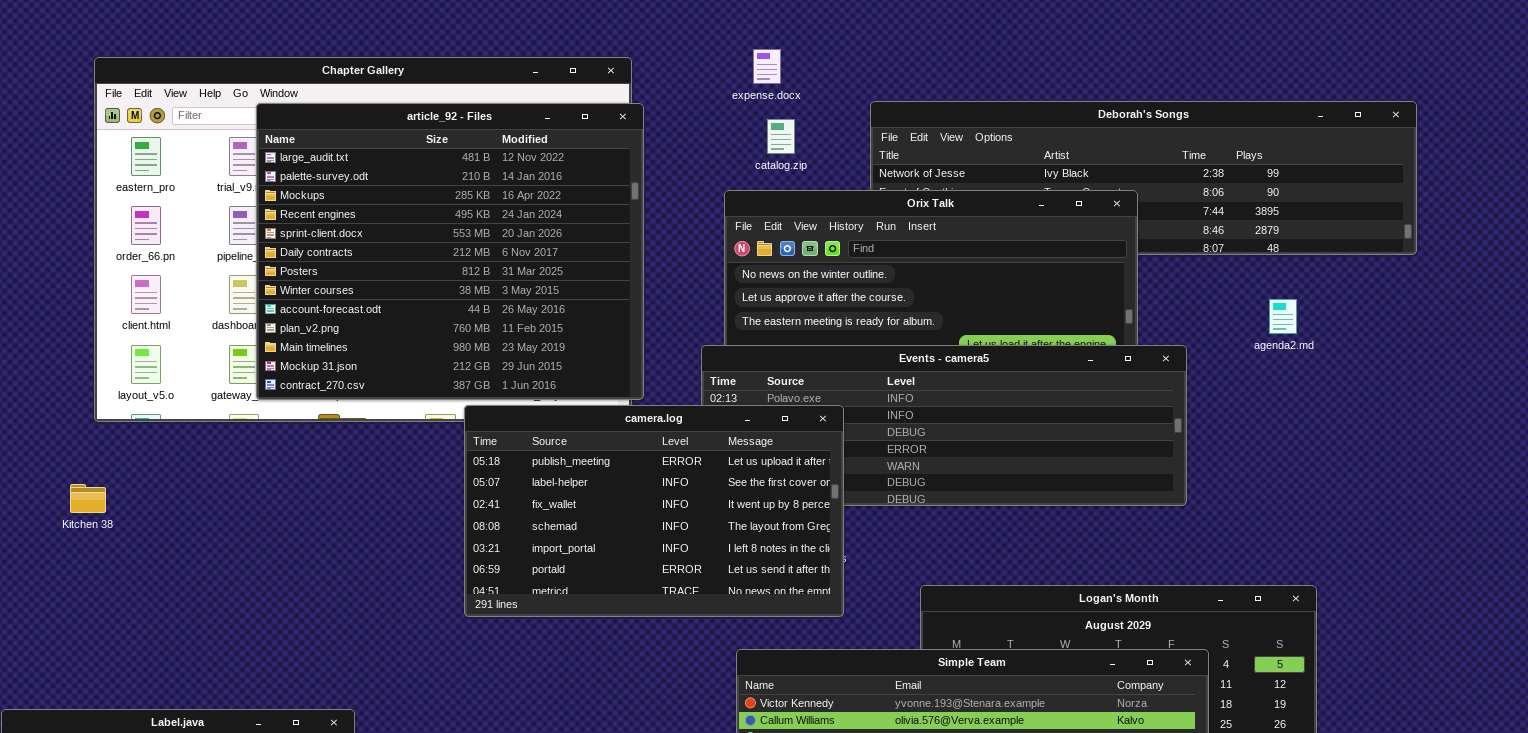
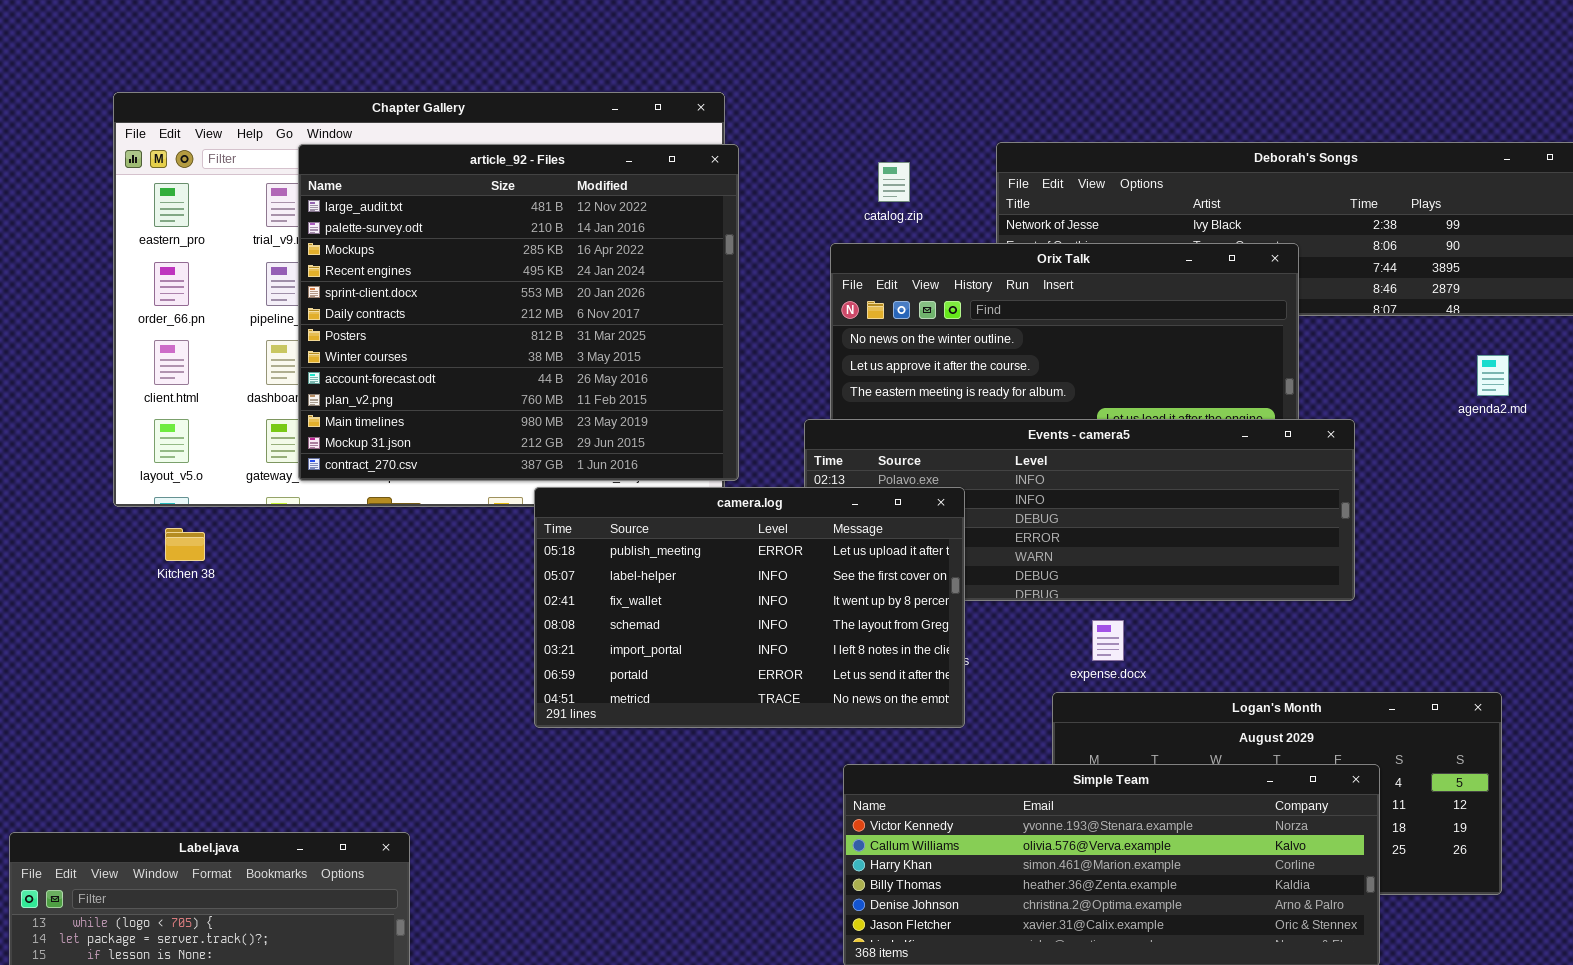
expense.docx: [753,49,781,84] -> [1092,620,1124,661], moved
agenda2.md: [1269,299,1297,334] -> [1477,355,1509,396], moved
Kitchen 38: [70,484,106,513] -> [165,528,205,561], moved

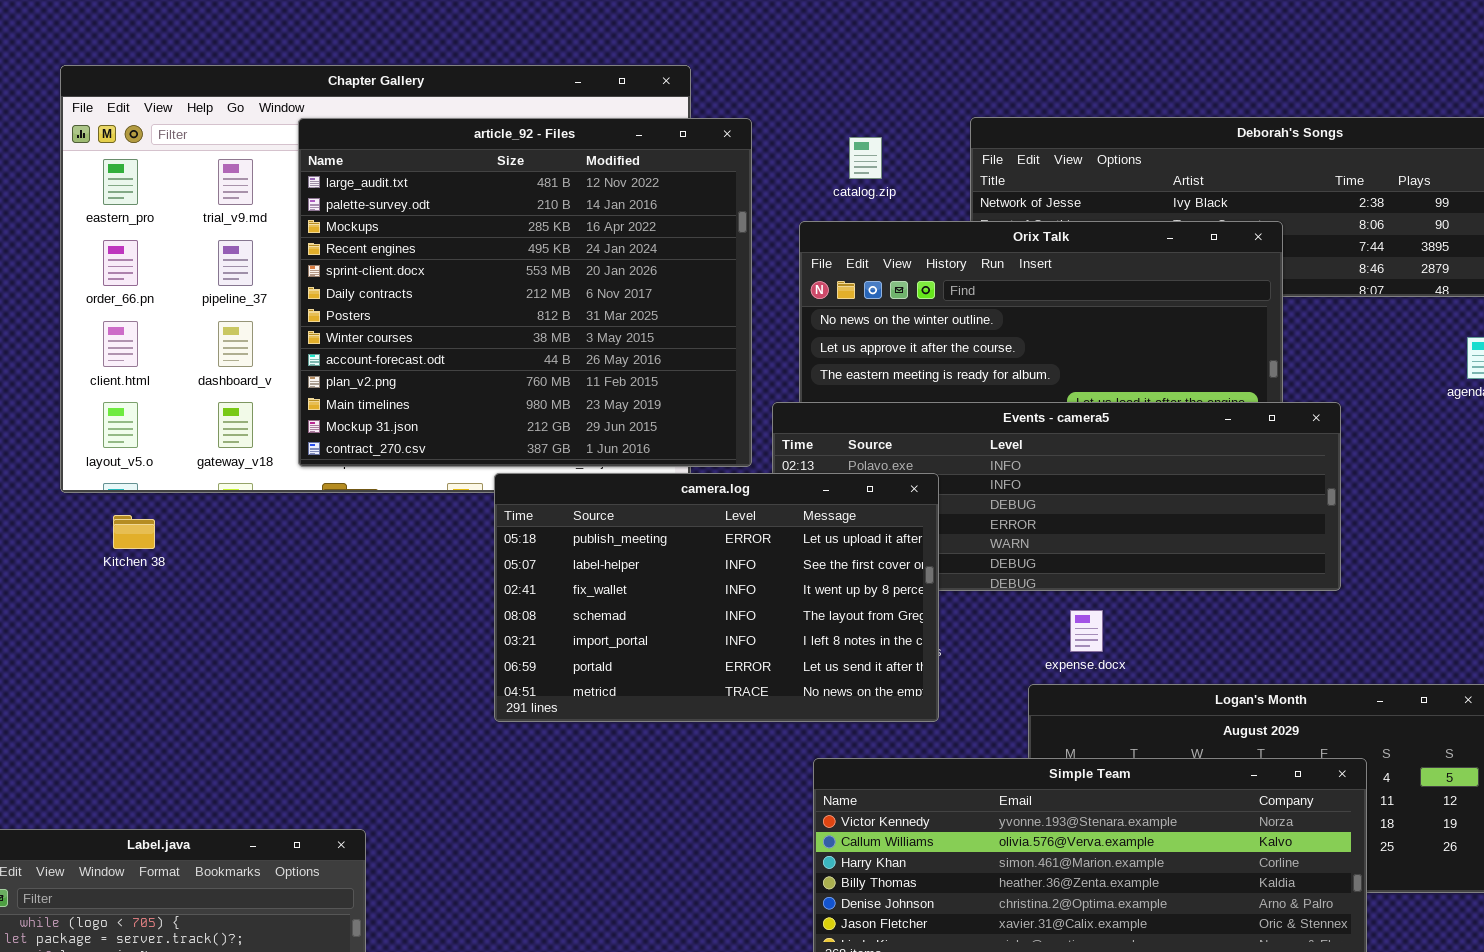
article_92 - Files: [298,144,739,481] -> [298,118,752,467], moved

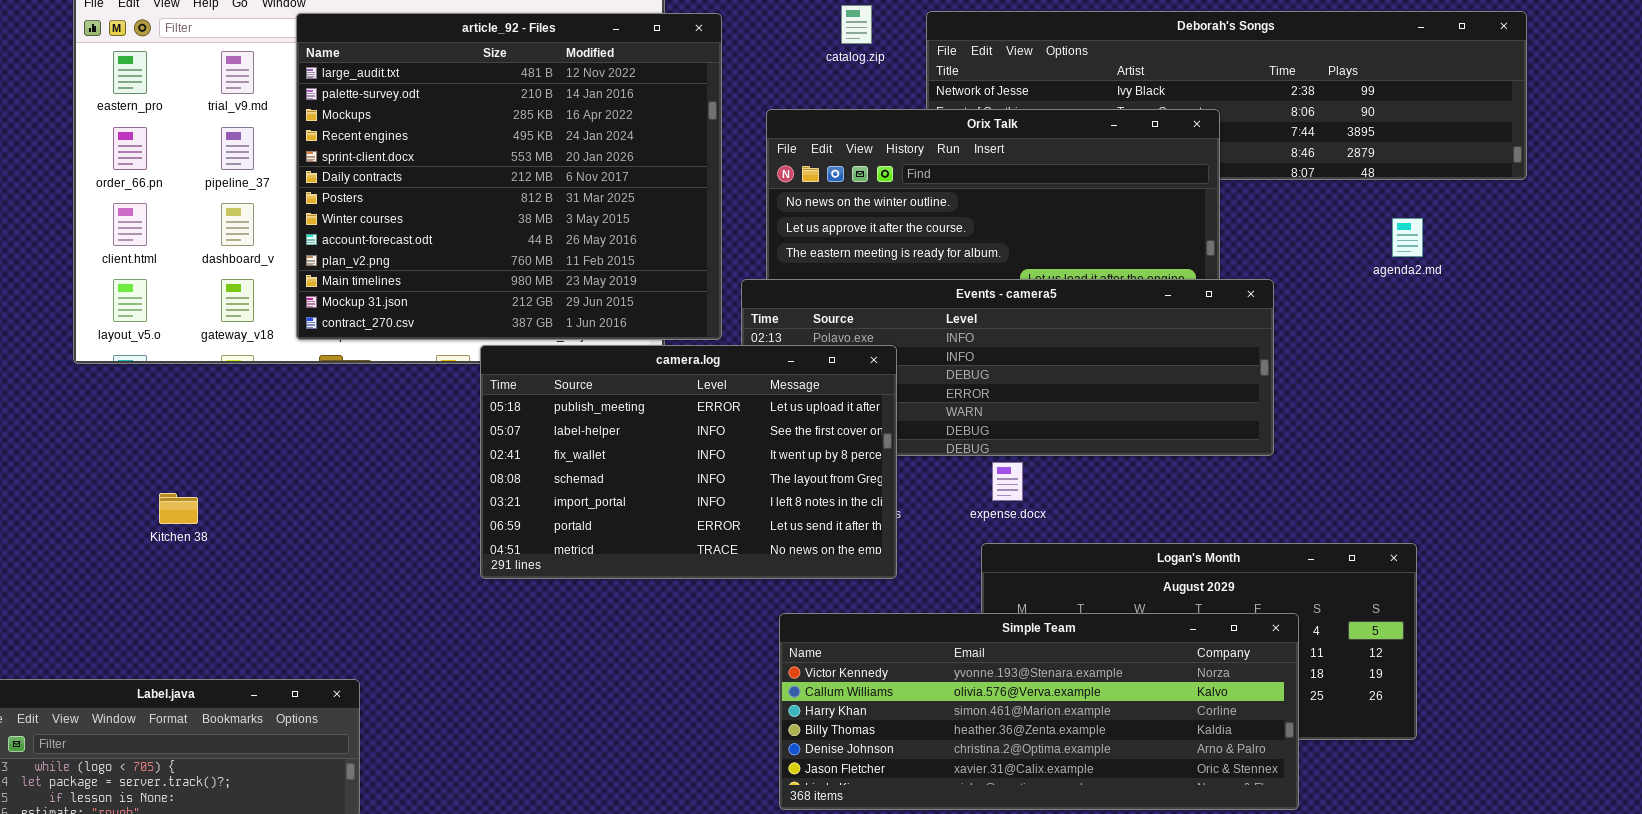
catalog.zip: [849,137,882,179] -> [841,5,872,44], moved
Kitchen 38: [113,515,155,549] -> [159,493,198,524], moved
expense.docx: [1070,610,1103,652] -> [992,462,1023,501], moved

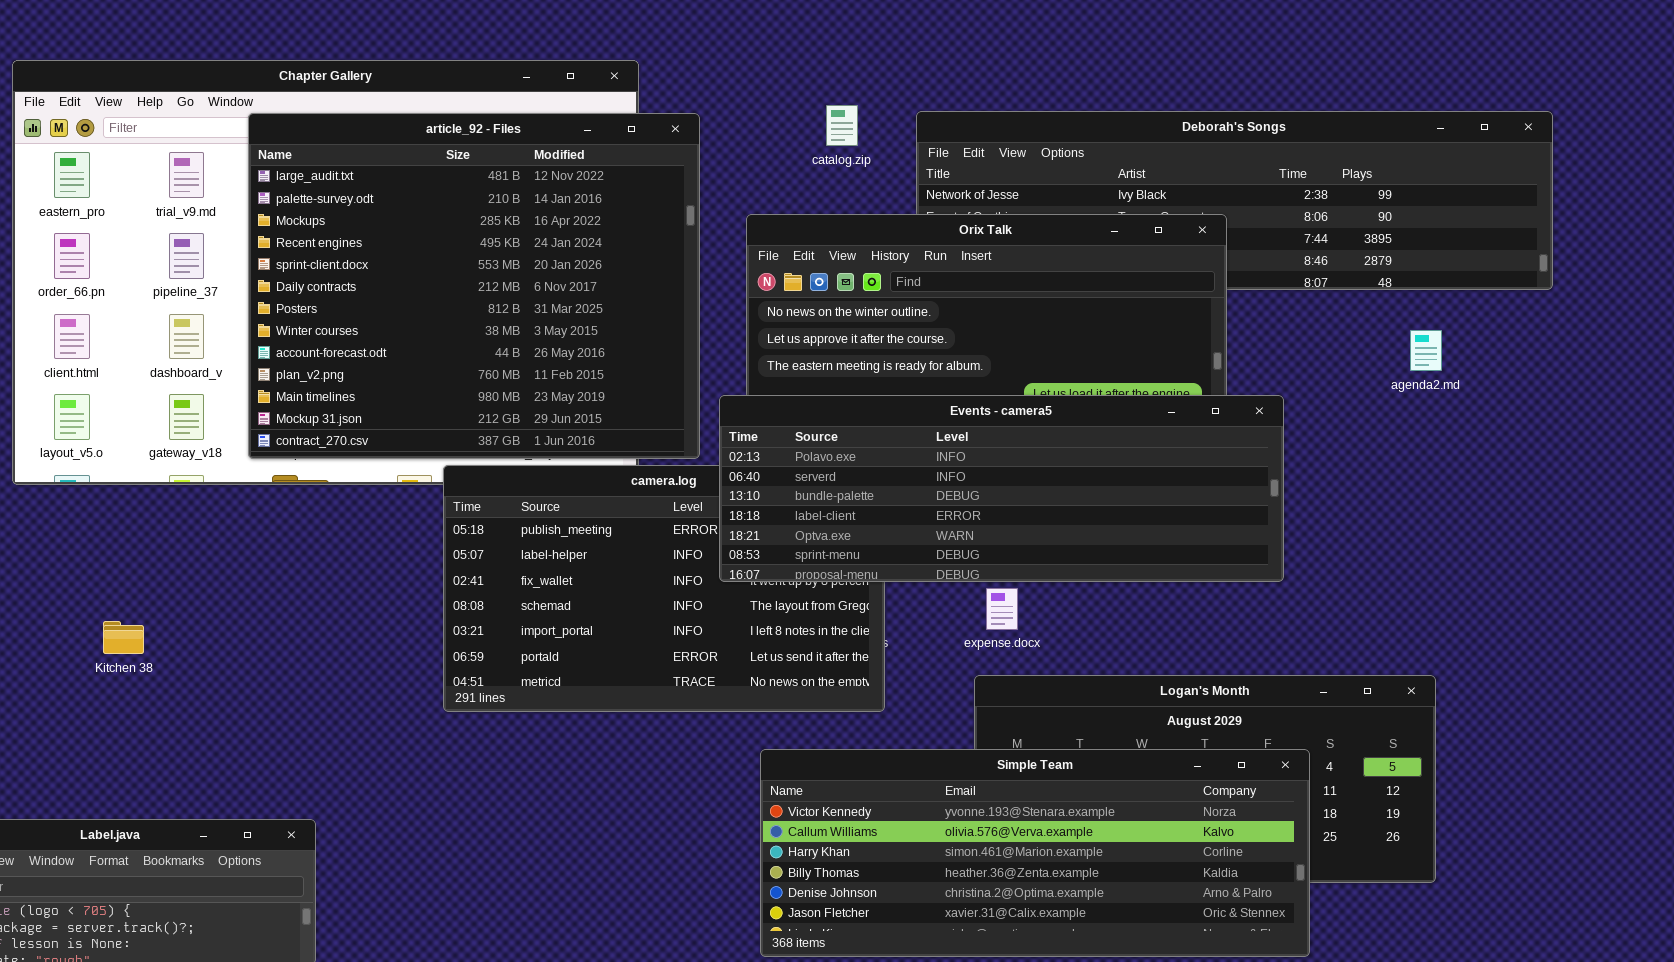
Events - camera5: [741,279,1274,456] -> [719,395,1284,582], raised

